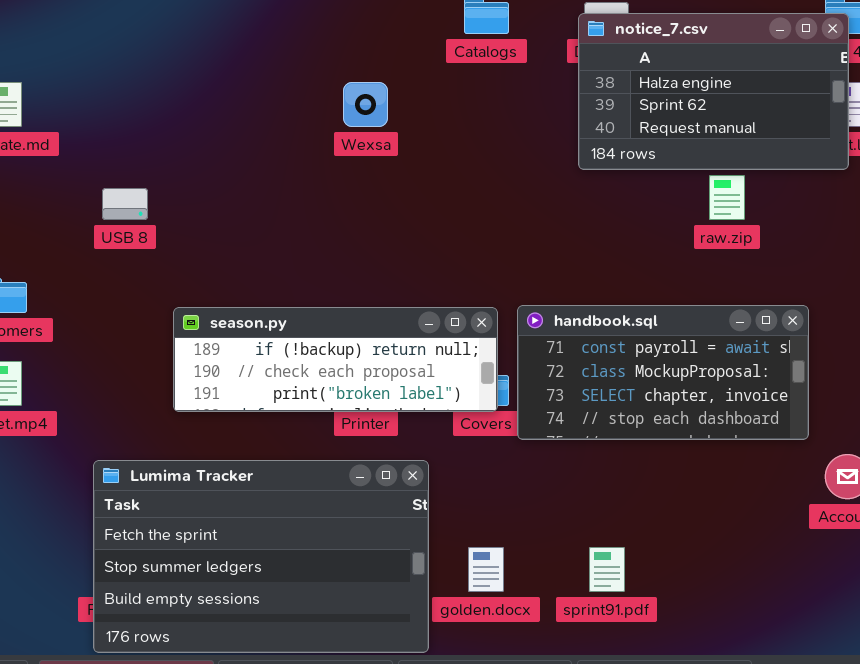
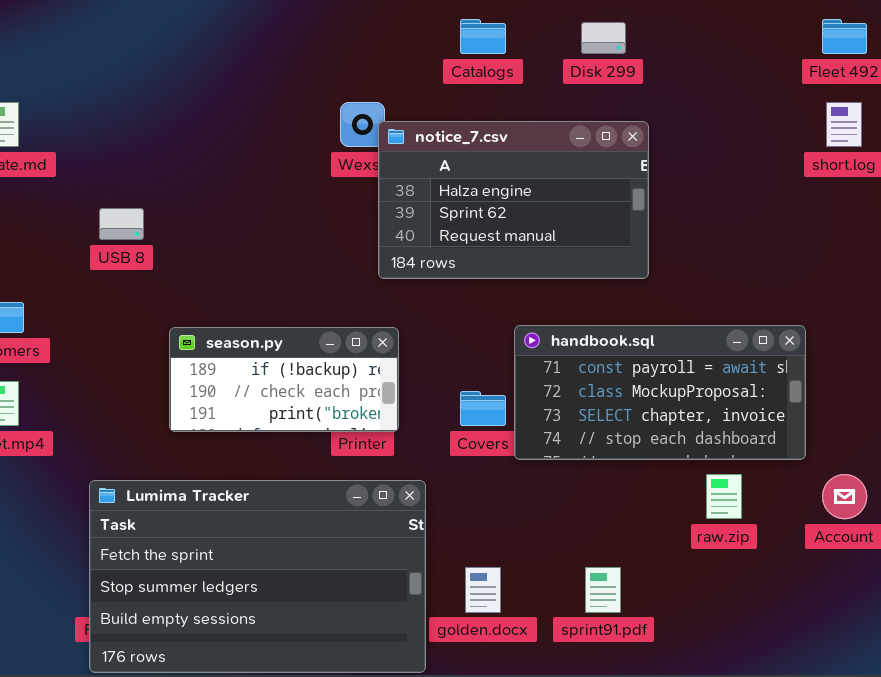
notice_7.csv: [578,13,849,170] -> [378,121,649,279], moved
raw.zip: [709,175,745,220] -> [706,474,742,519], moved
season.py: [173,307,498,412] -> [169,327,399,432], resized

